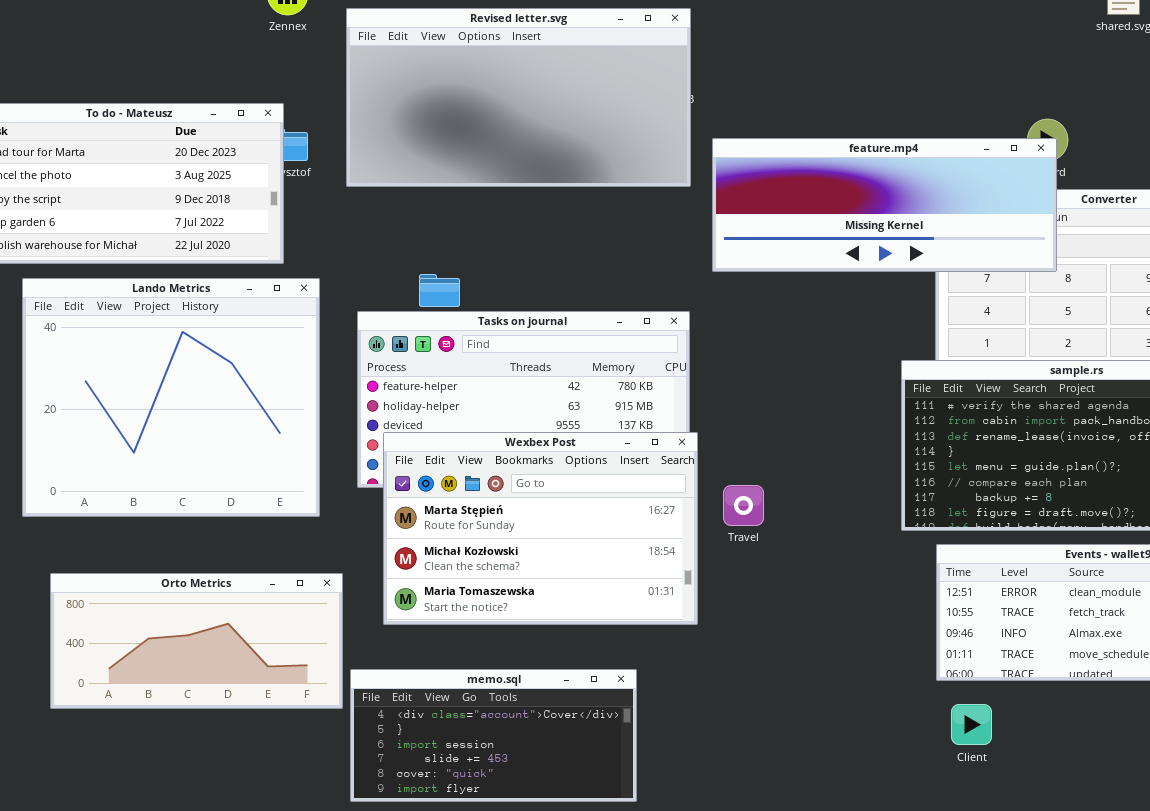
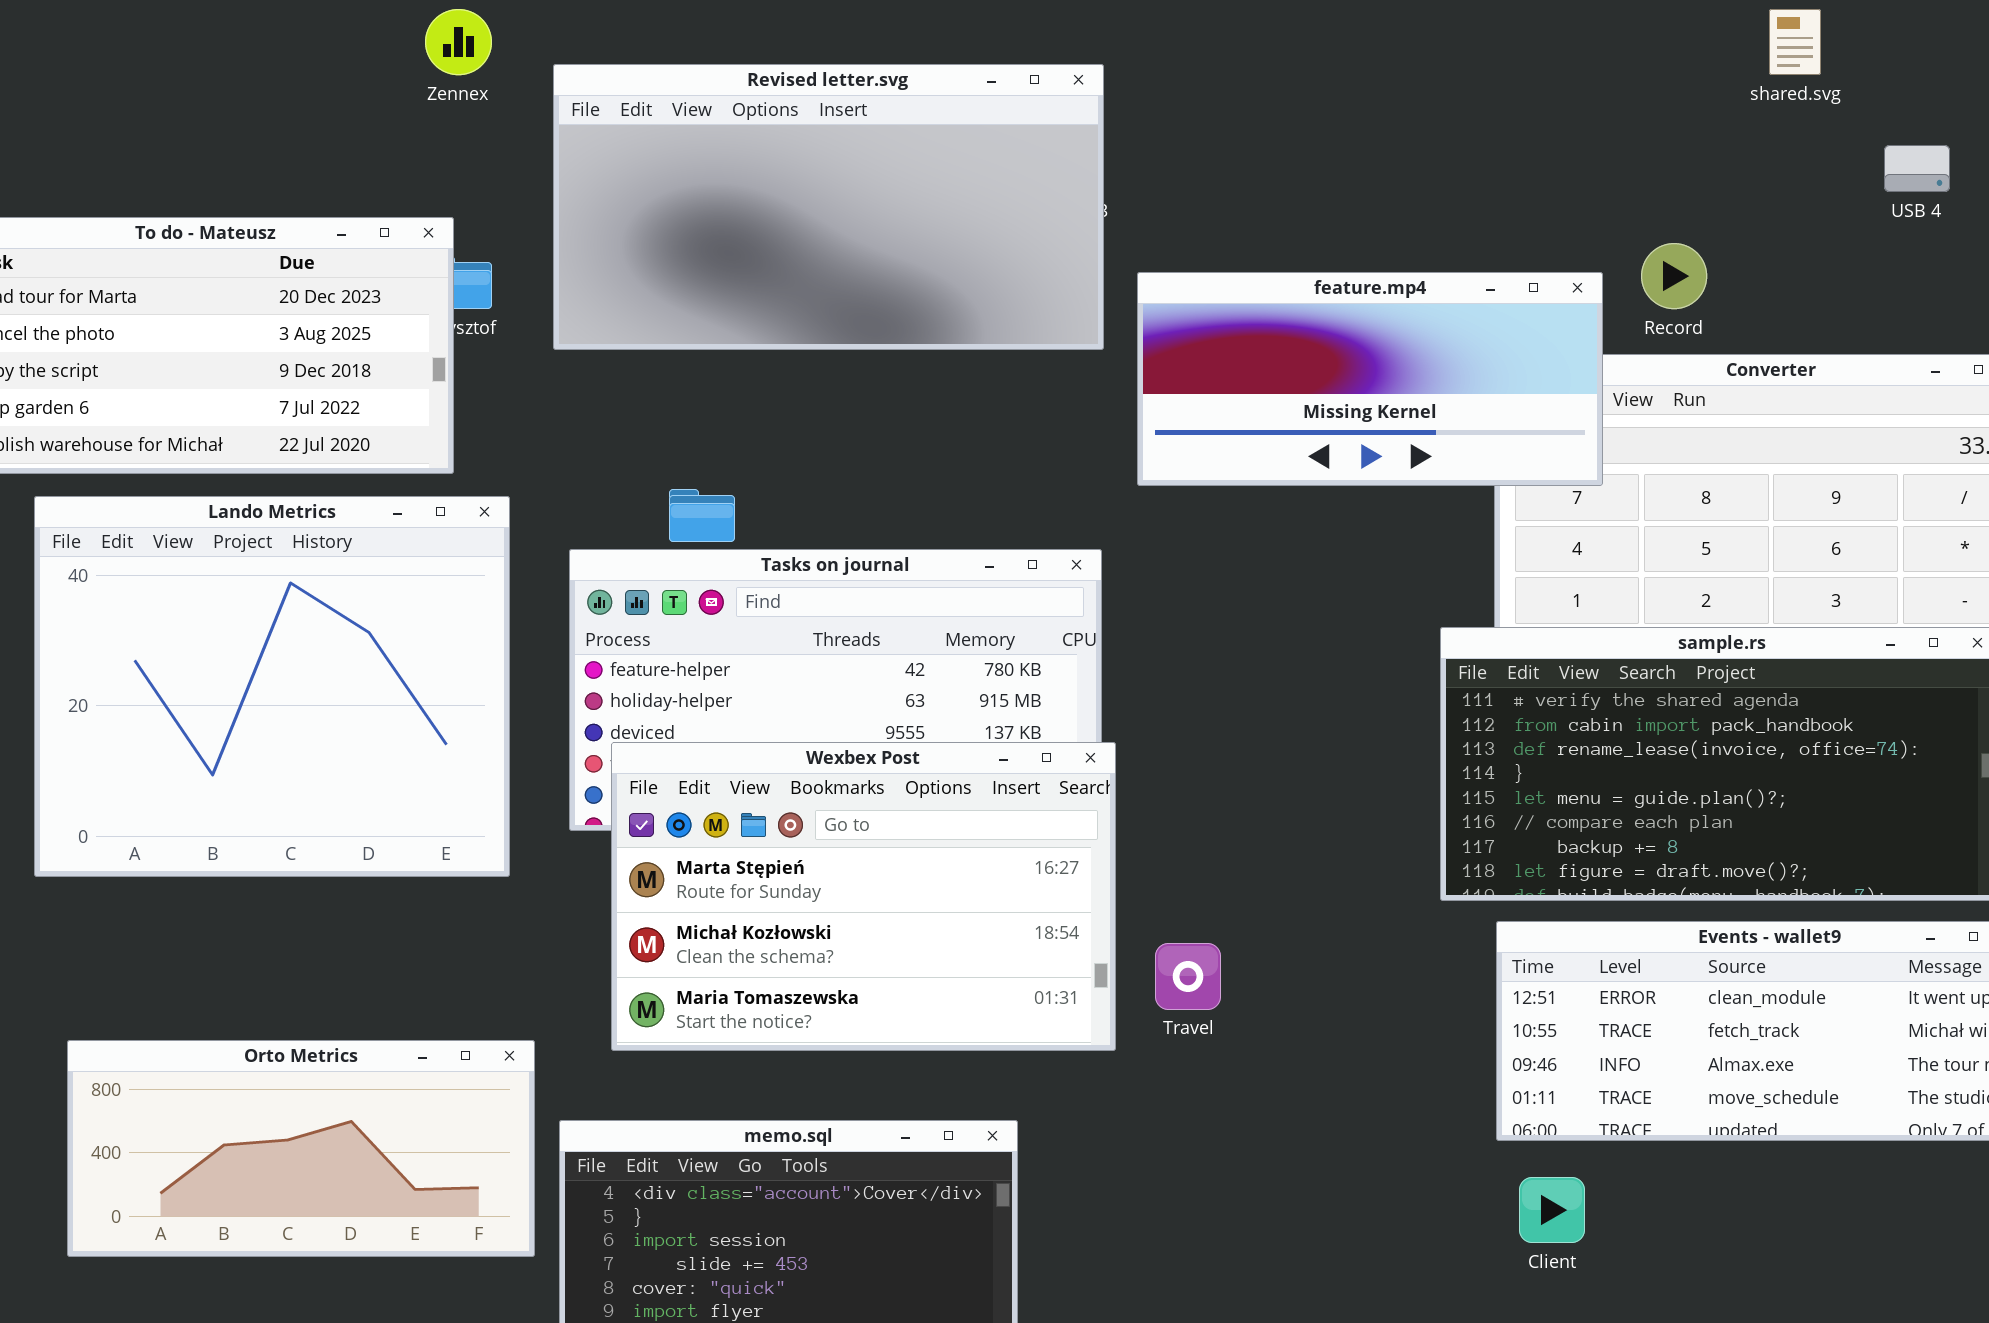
feature.mp4: [712,138,1057,272] -> [1137,272,1603,486], resized
Travel: [723,485,764,526] -> [1155,943,1221,1010], moved
Orto Metrics: [50,573,343,709] -> [67,1040,535,1257], moved

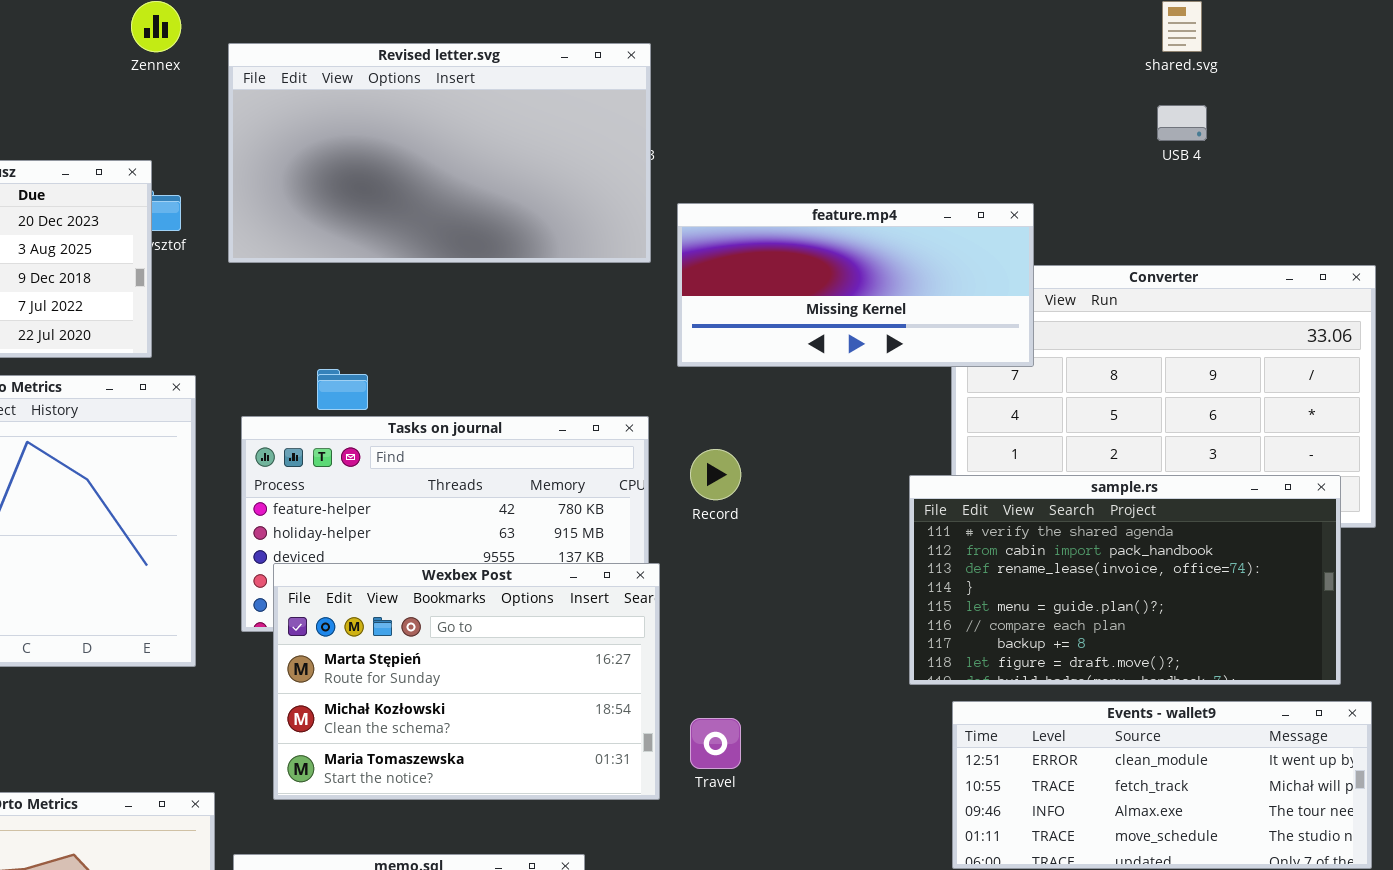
USB 4: [1884,145,1950,192] -> [1157,105,1207,141], moved
Record: [1641,243,1707,309] -> [690,449,741,500], moved

